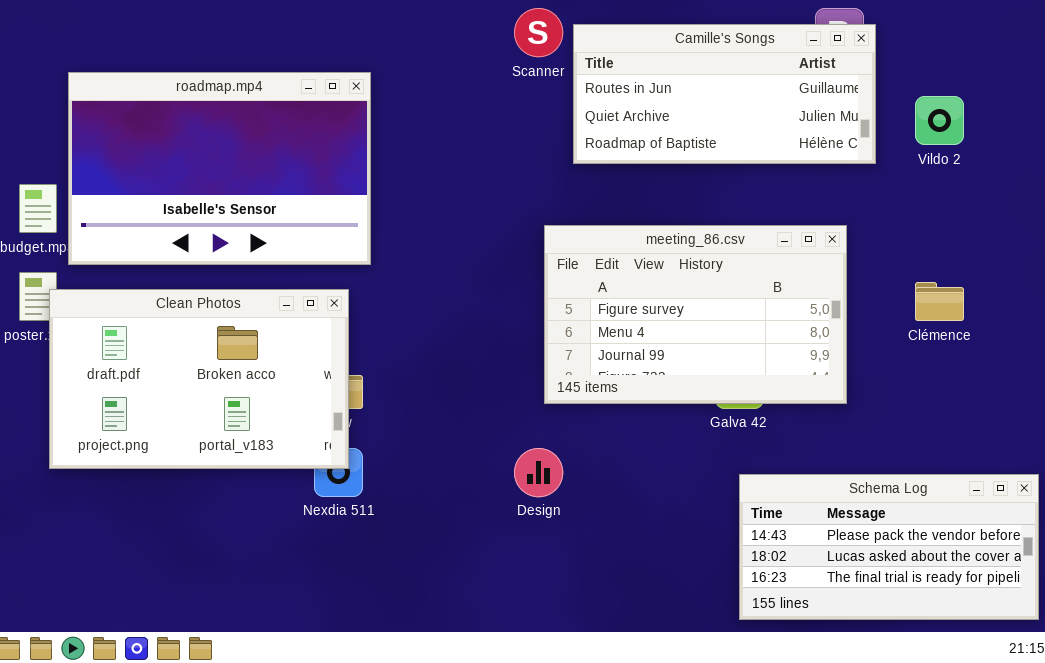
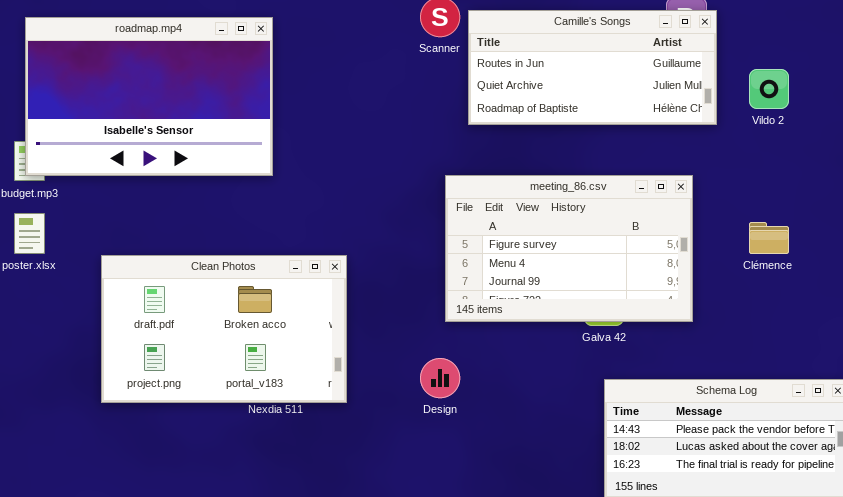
roadmap.mp4: [68,72,371,265] -> [25,17,273,176], moved
Clean Photos: [49,289,349,469] -> [101,255,347,403], moved

